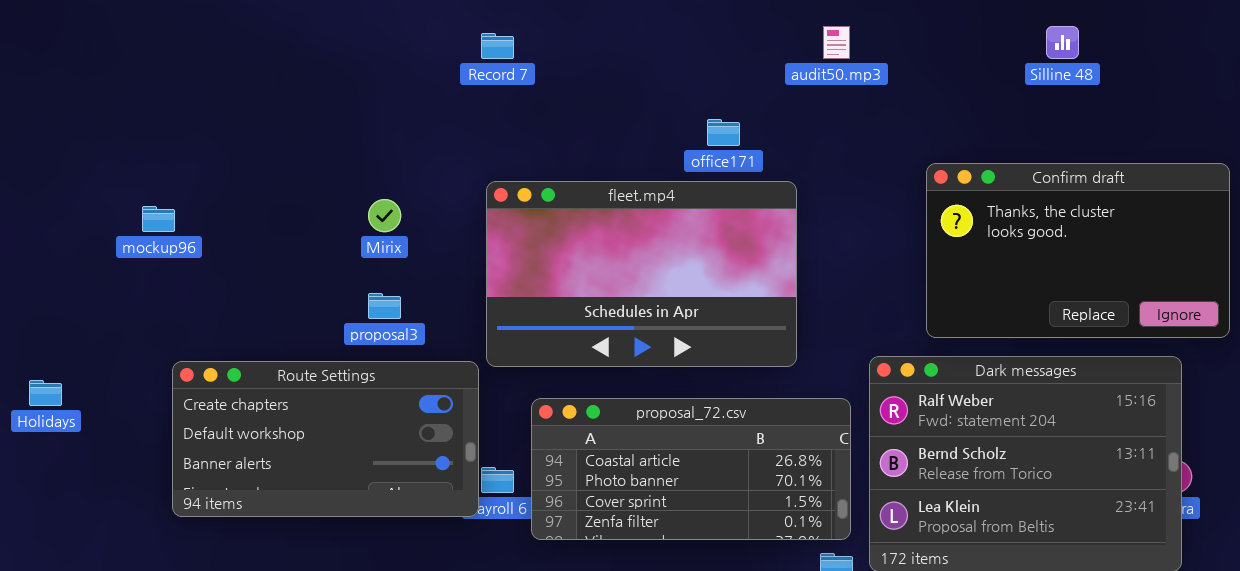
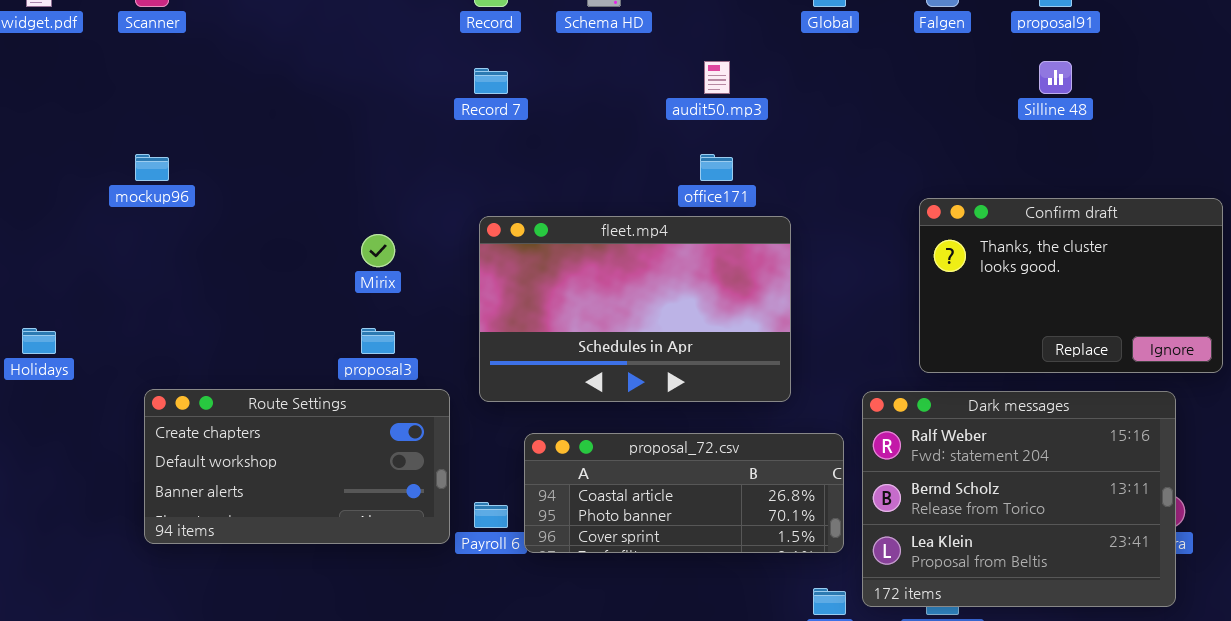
audit50.mp3: [823,26,850,59] -> [704,61,730,94], moved
mockup96: [142,206,175,232] -> [135,154,169,181], moved
Route Settings: [172,361,479,517] -> [144,389,450,544], moved
Holidays: [29,380,62,406] -> [22,328,56,354], moved
proposal_72.csv: [531,398,851,540] -> [524,433,844,553], resized

